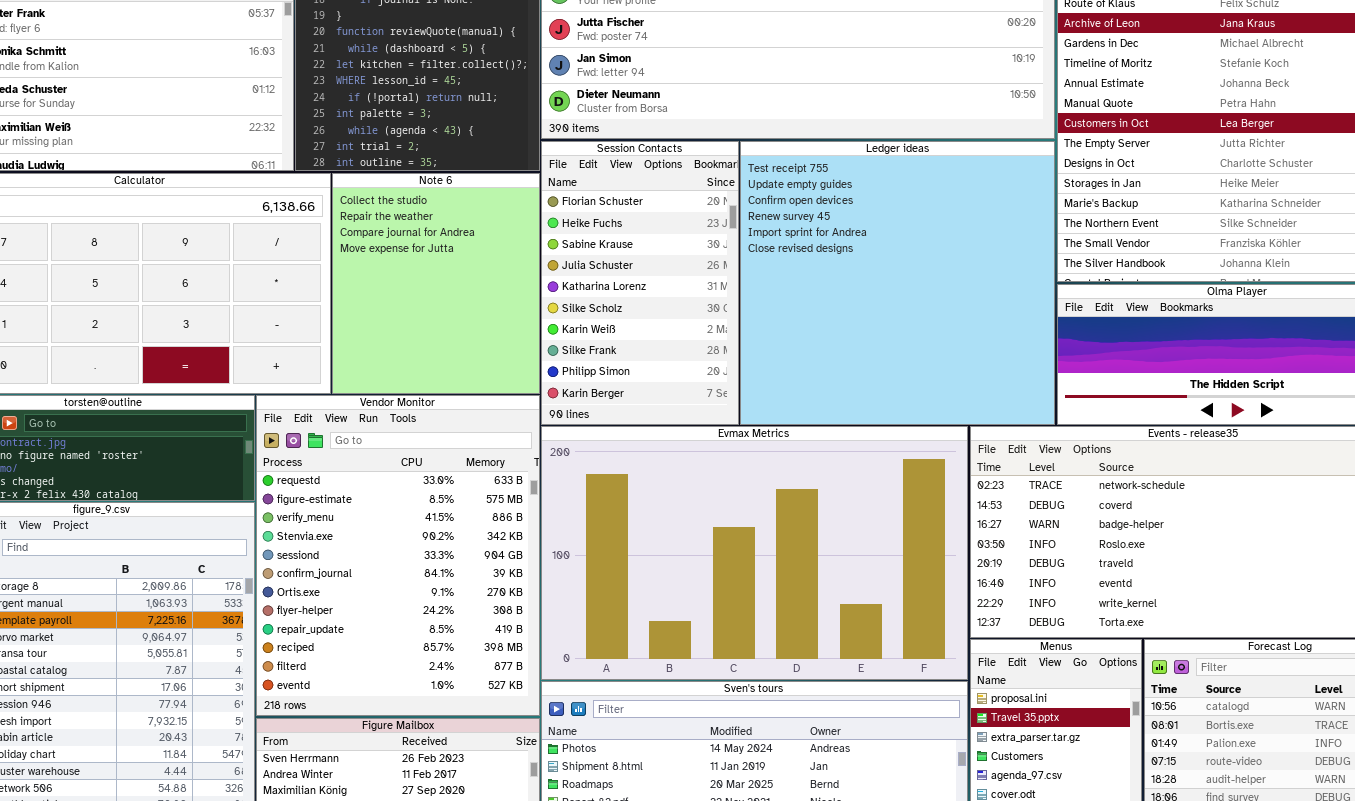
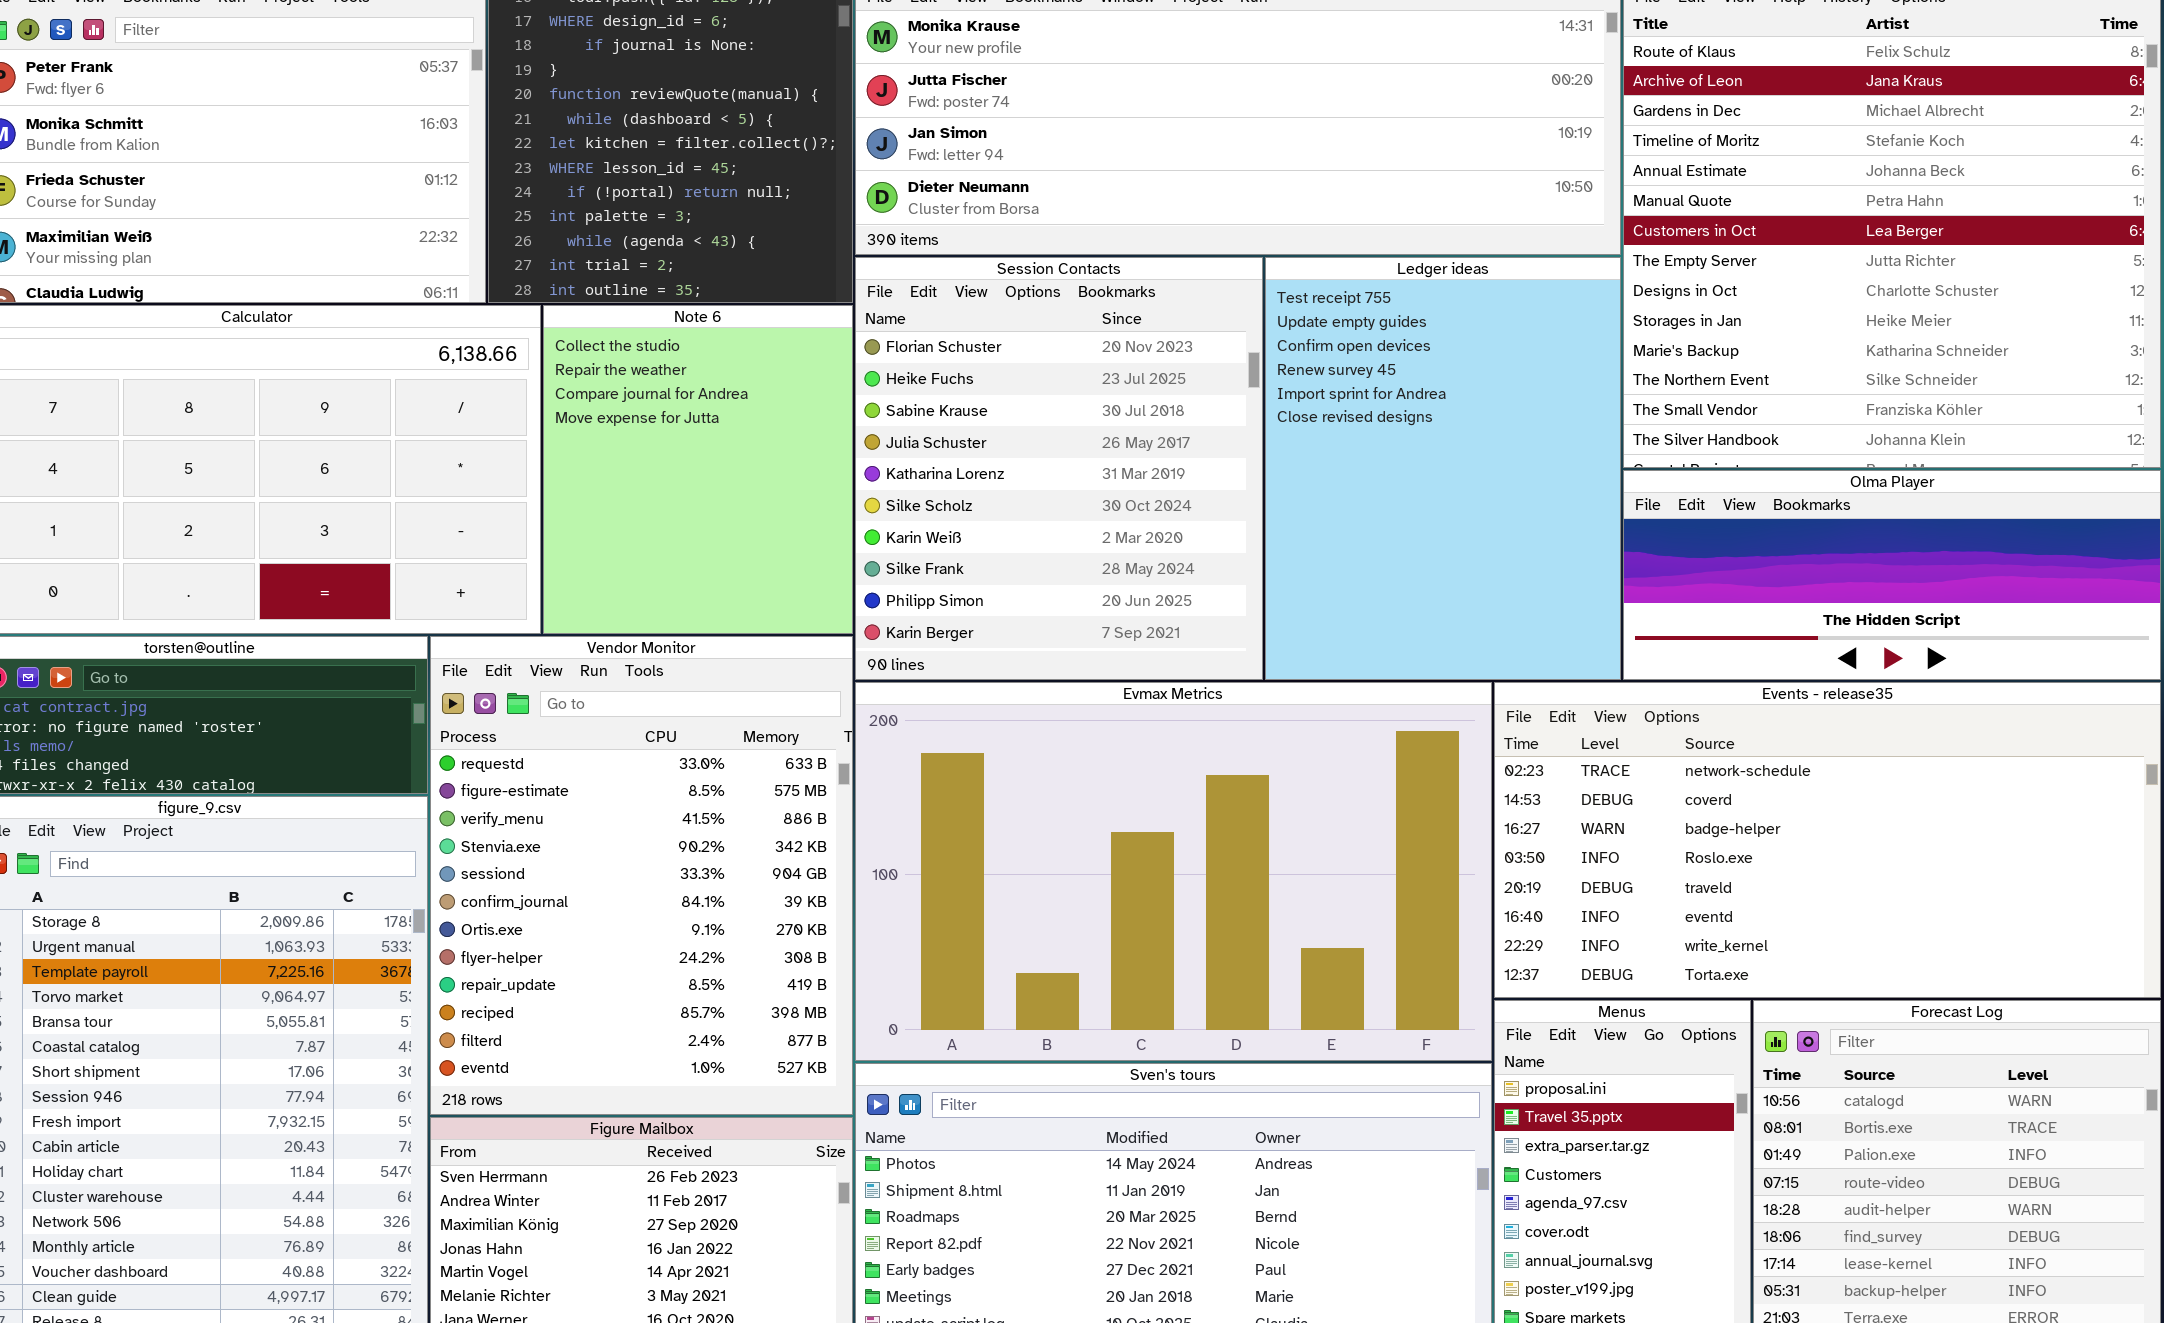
Session Contacts: [541,141,739,425] -> [855,257,1263,680], resized
Ledger ideas: [740,141,1055,425] -> [1265,257,1621,680], resized

